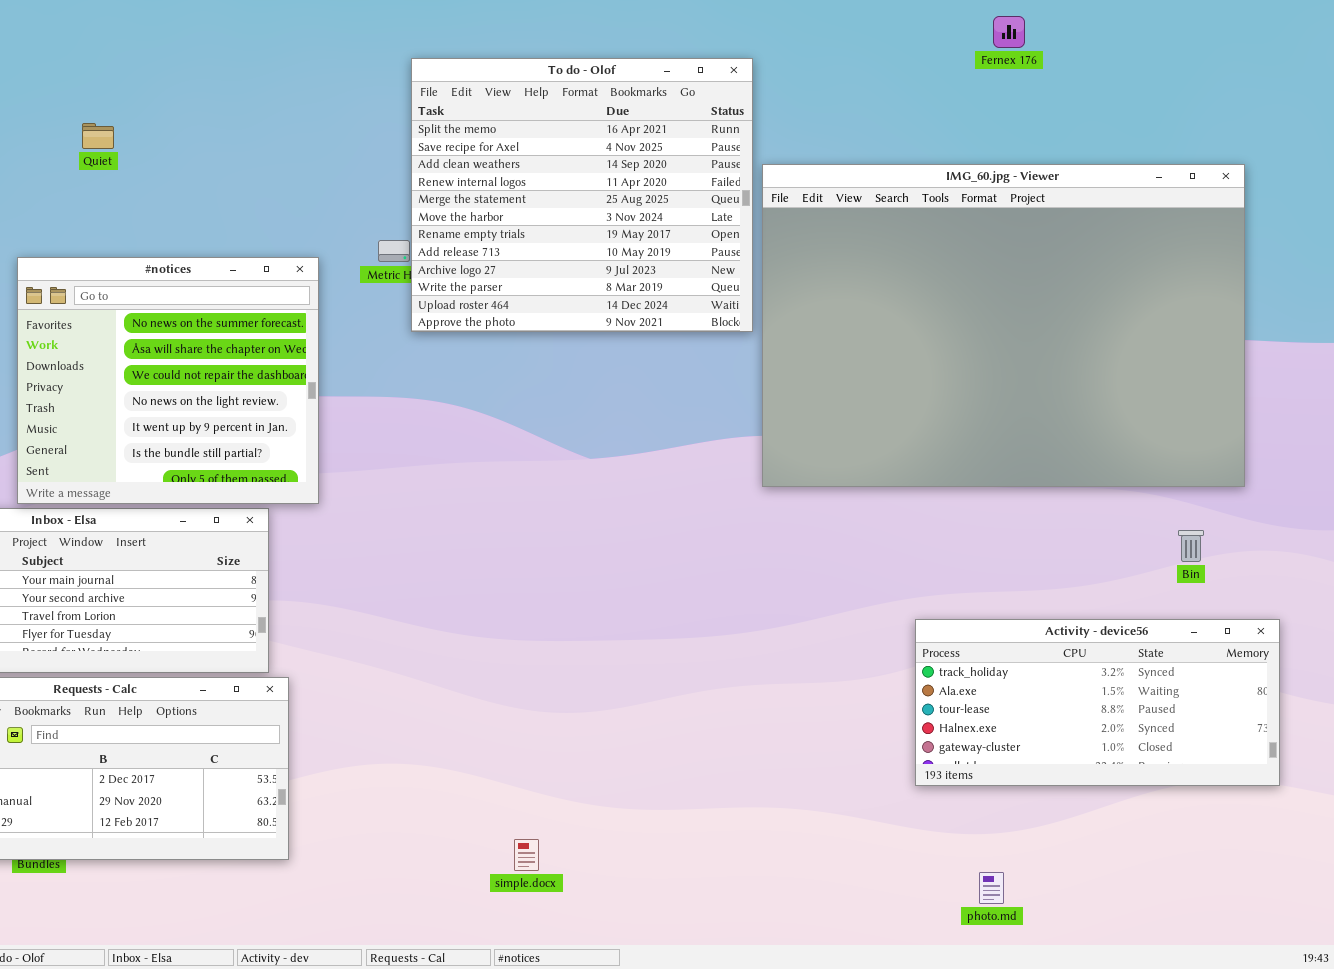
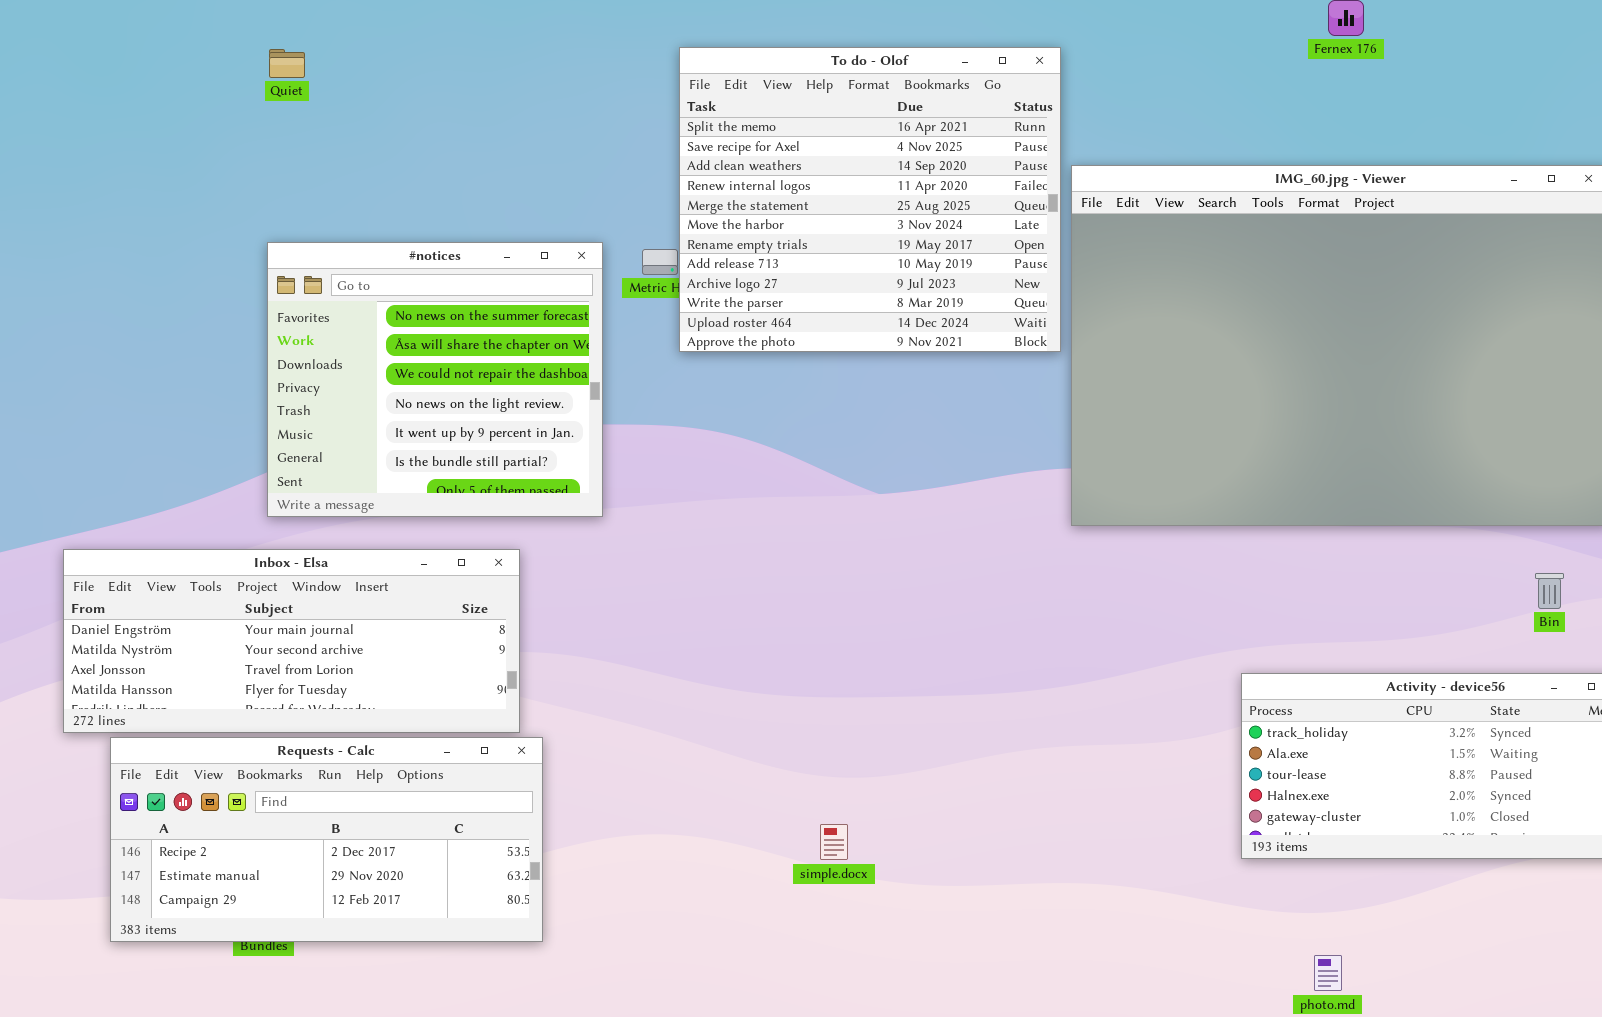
Quiet: [82,123,114,149] -> [269,49,305,78], moved
#notices: [17,257,319,504] -> [267,242,603,517], moved
simple.docx: [514,839,539,871] -> [820,824,848,860], moved

